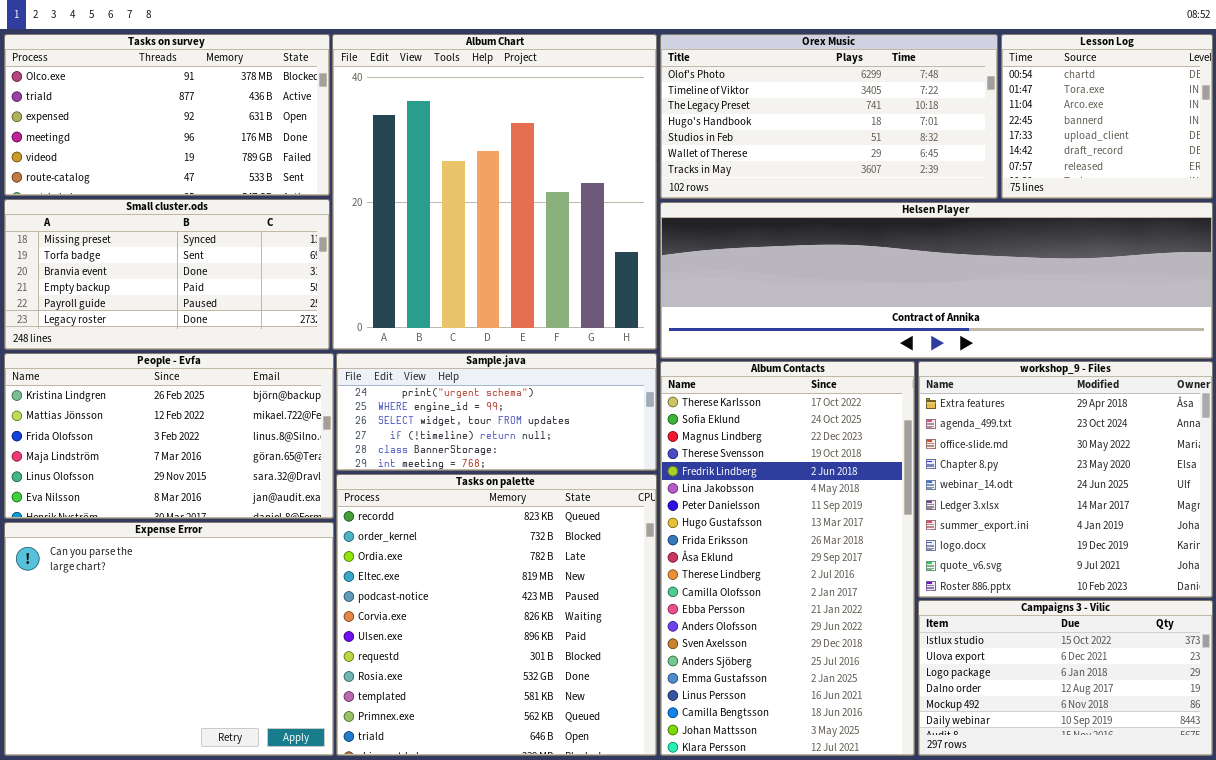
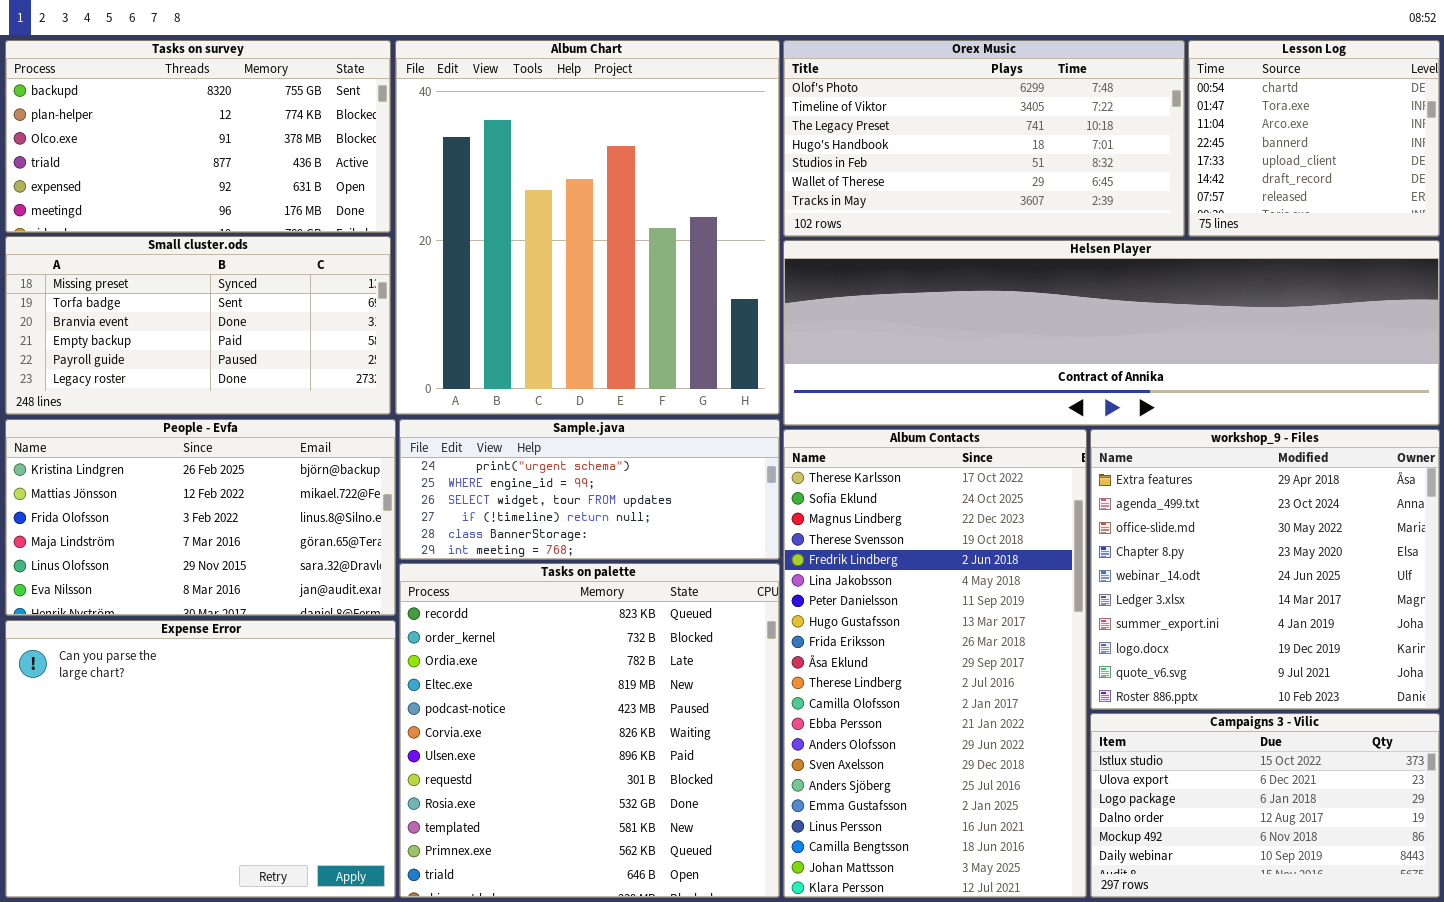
Tasks on survey: [4,34,330,196] -> [5,40,391,233], scrolled up 2 rows

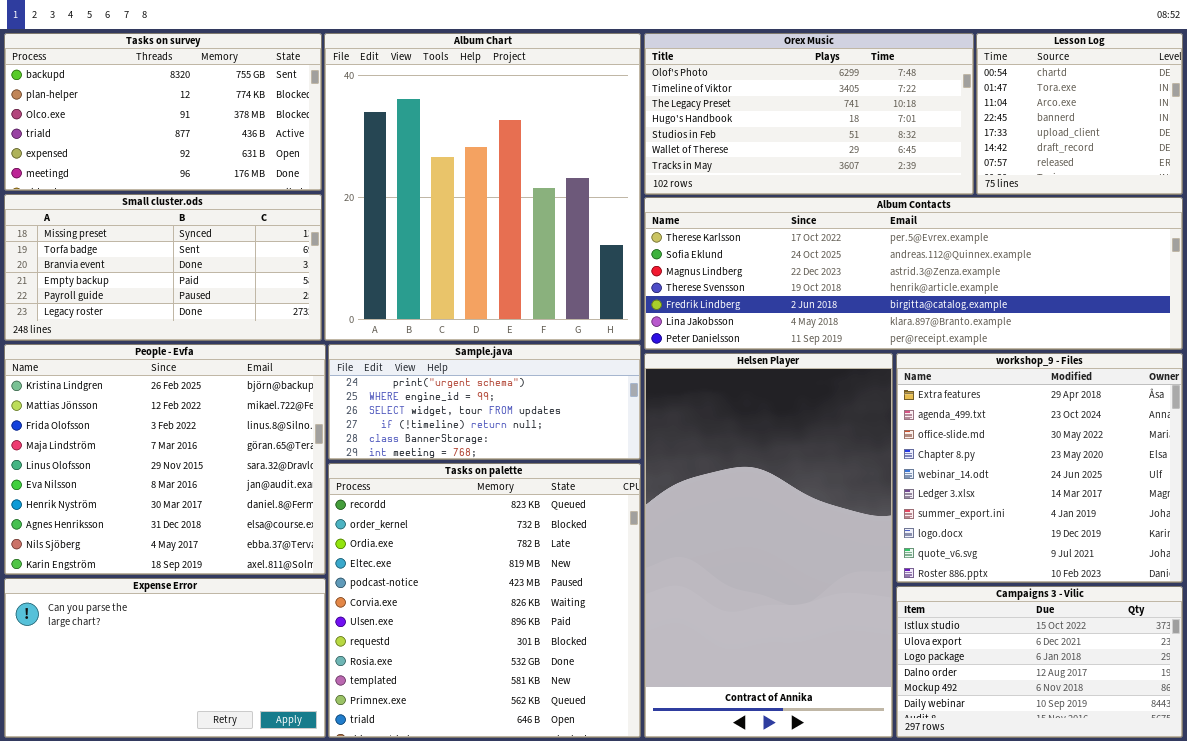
Helsen Player: [783,240,1440,426] -> [644,353,893,738], moved, resized
People - Evfa: [5,419,396,616] -> [4,344,326,575], resized
Album Contacts: [783,429,1087,898] -> [644,197,1183,350], moved, resized
Expense Error: [5,620,396,898] -> [4,578,326,738], resized

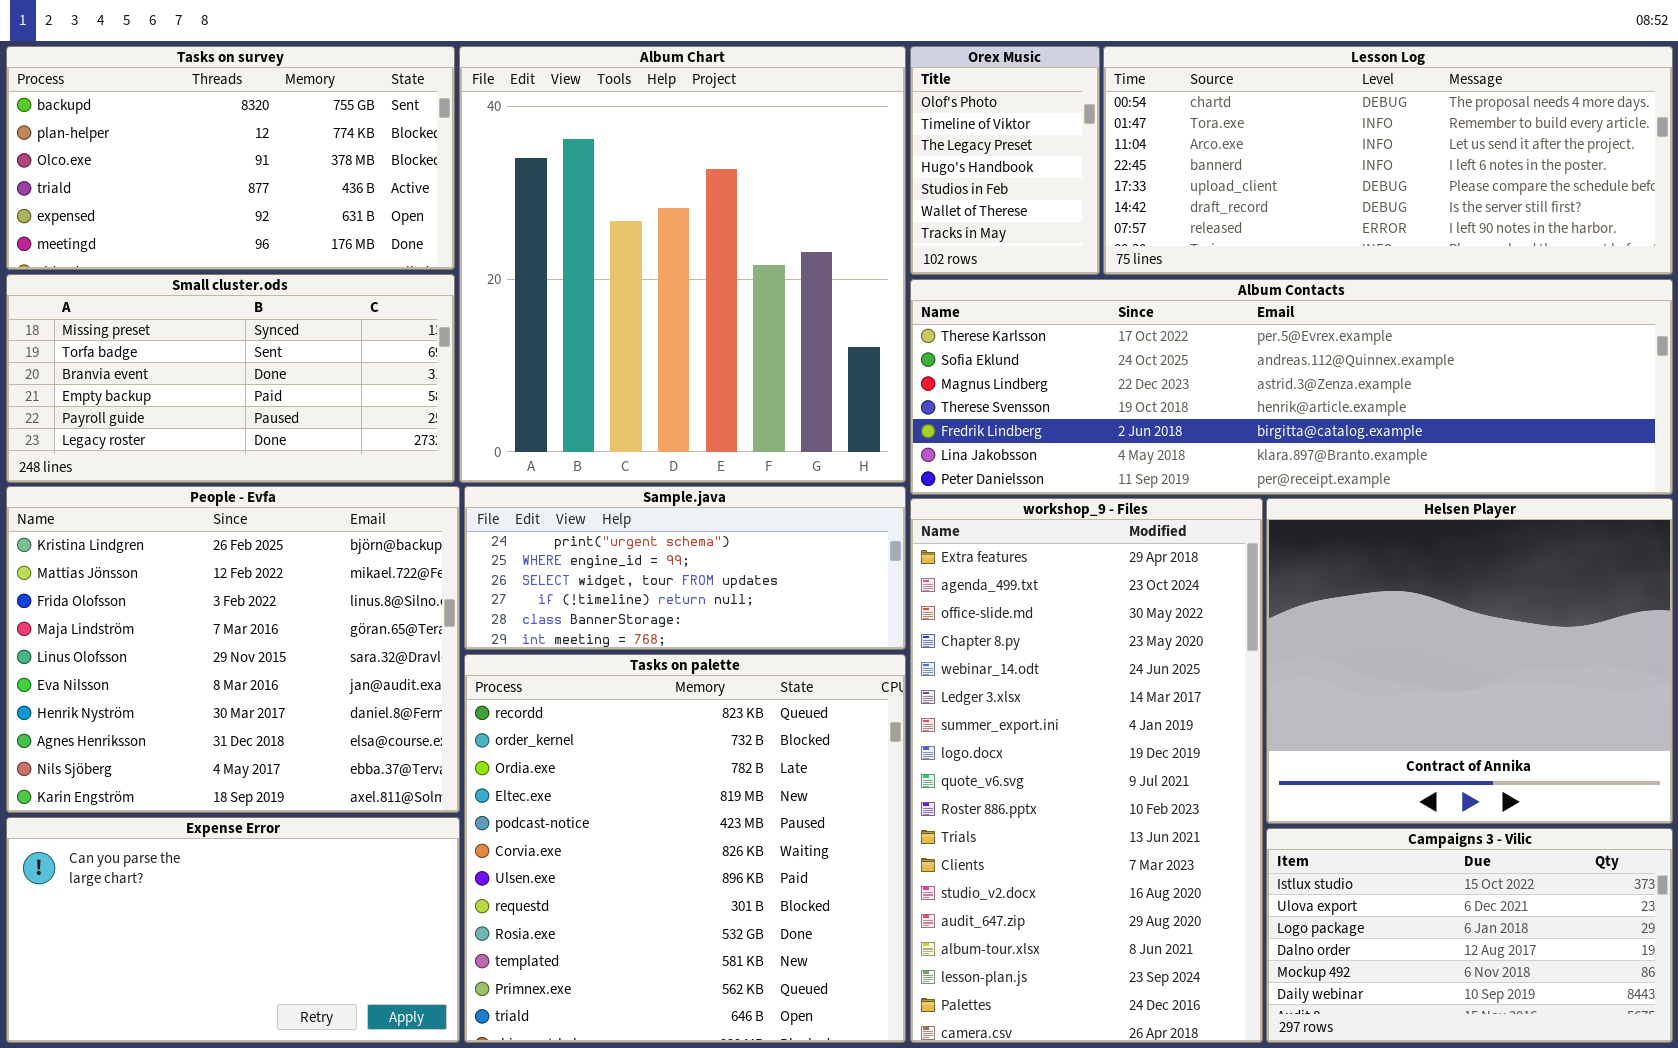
Orex Music: [644,33,974,195] -> [910,46,1100,275], resized
Lesson Log: [976,33,1183,195] -> [1103,46,1673,275], resized
Helsen Player: [644,353,893,738] -> [1266,498,1673,824], moved, resized
workshop_9 - Files: [896,353,1183,583] -> [910,498,1263,1043], moved, resized

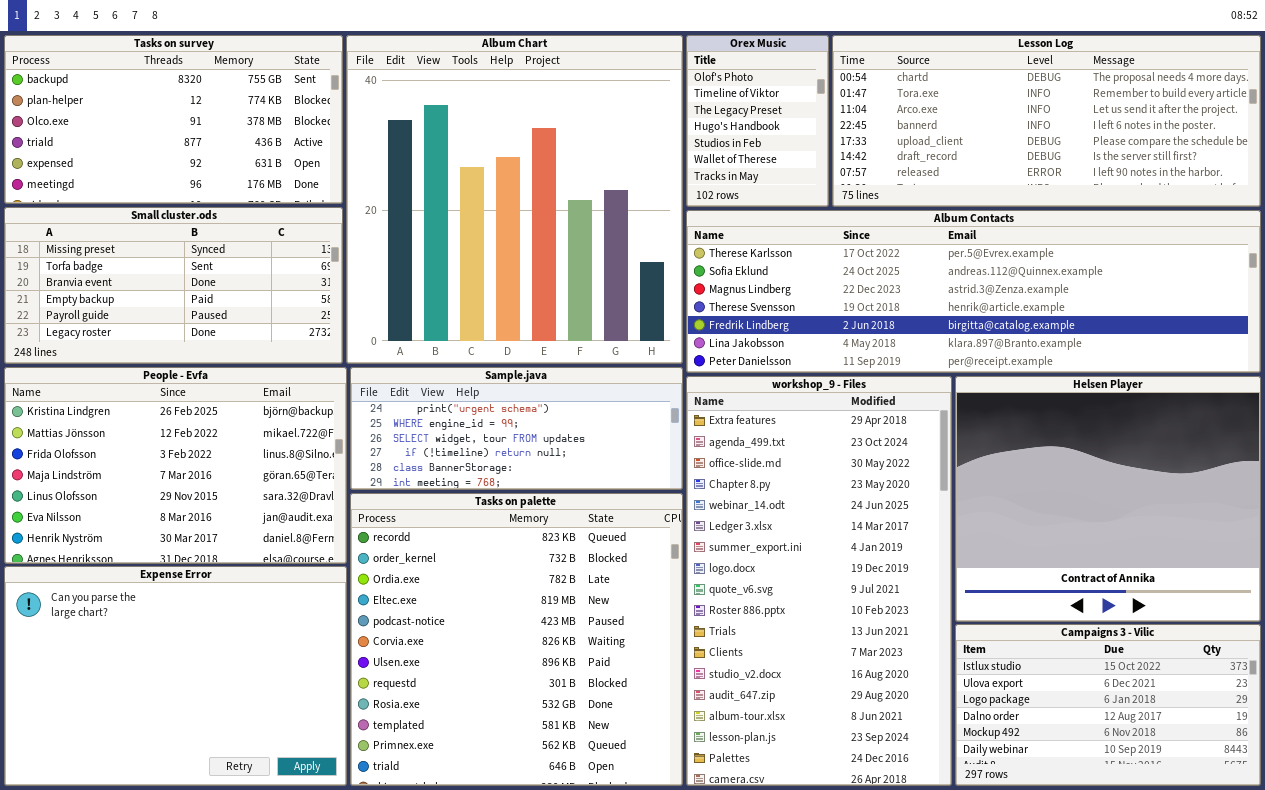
People - Evfa: [6,486,460,813] -> [4,367,347,564], resized
Expense Error: [6,817,460,1043] -> [4,566,347,786], resized

